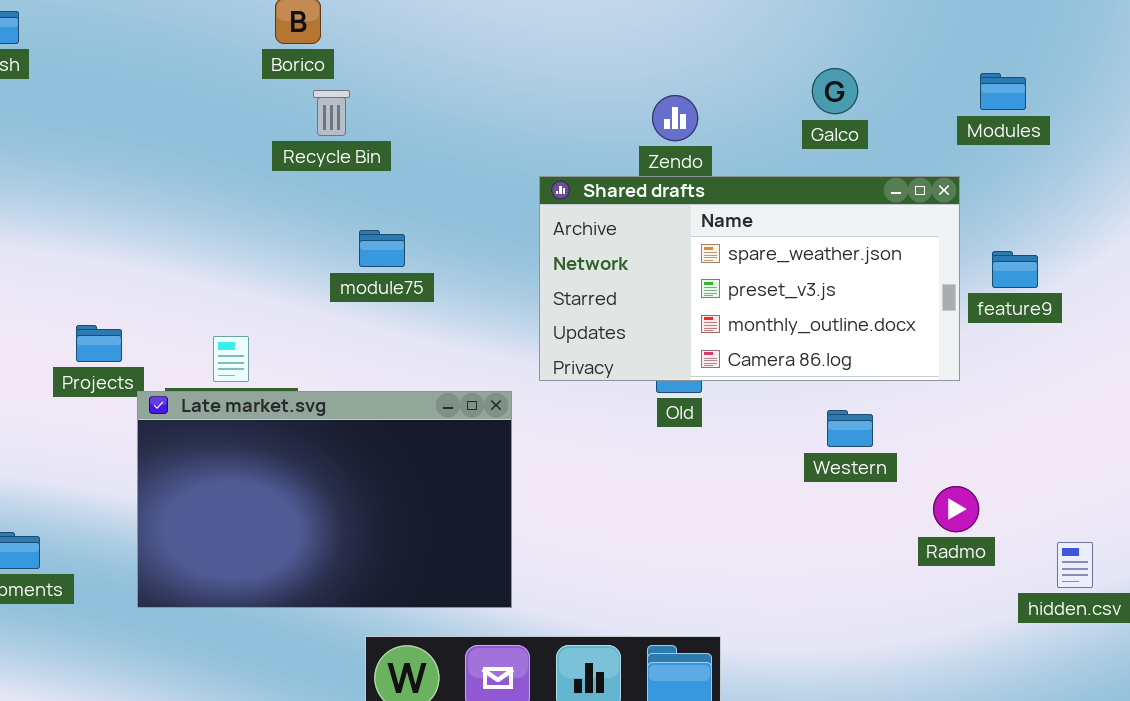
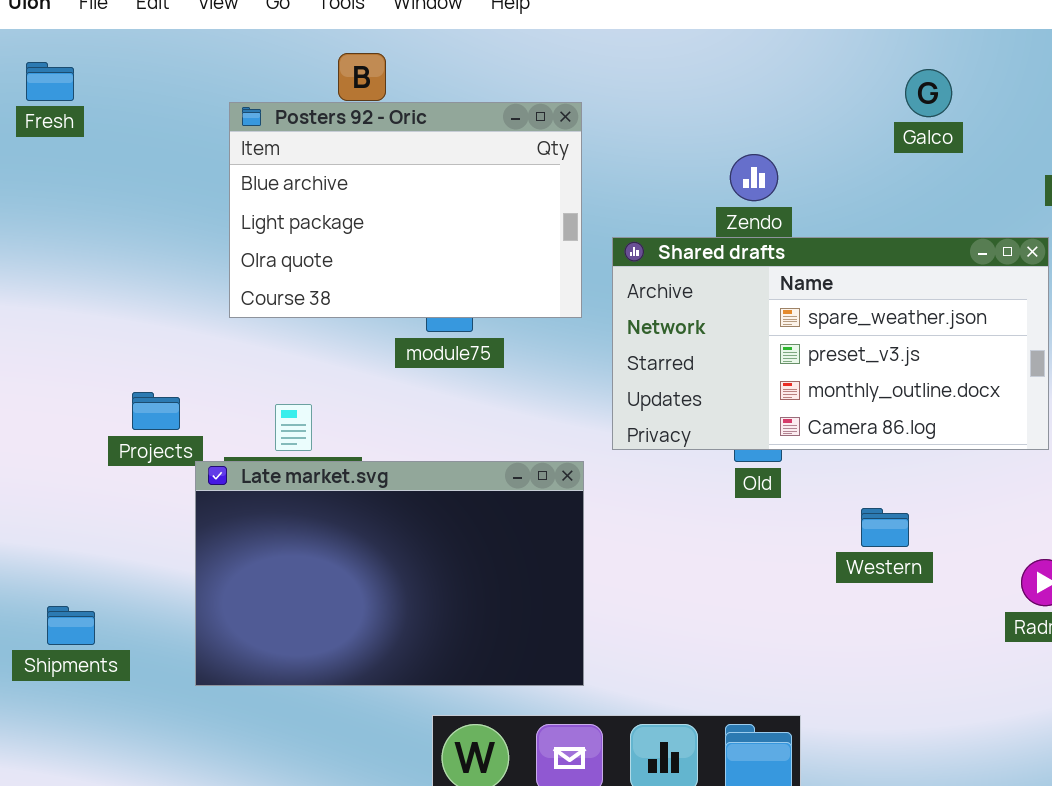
Posters 92 - Oric: none -> [229,102,582,318], opened
Galco: [812,68,858,114] -> [905,69,952,117], moved
Western: [827,410,873,447] -> [861,508,909,547], moved

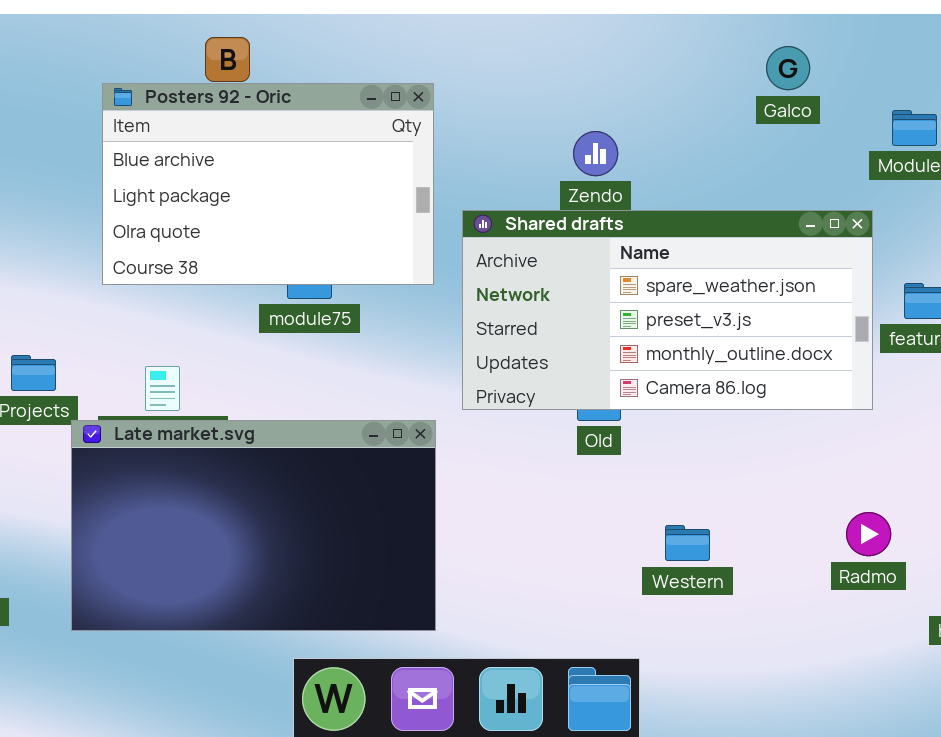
Galco: [905,69,952,117] -> [766,46,810,90], moved
Western: [861,508,909,547] -> [665,525,710,561], moved

